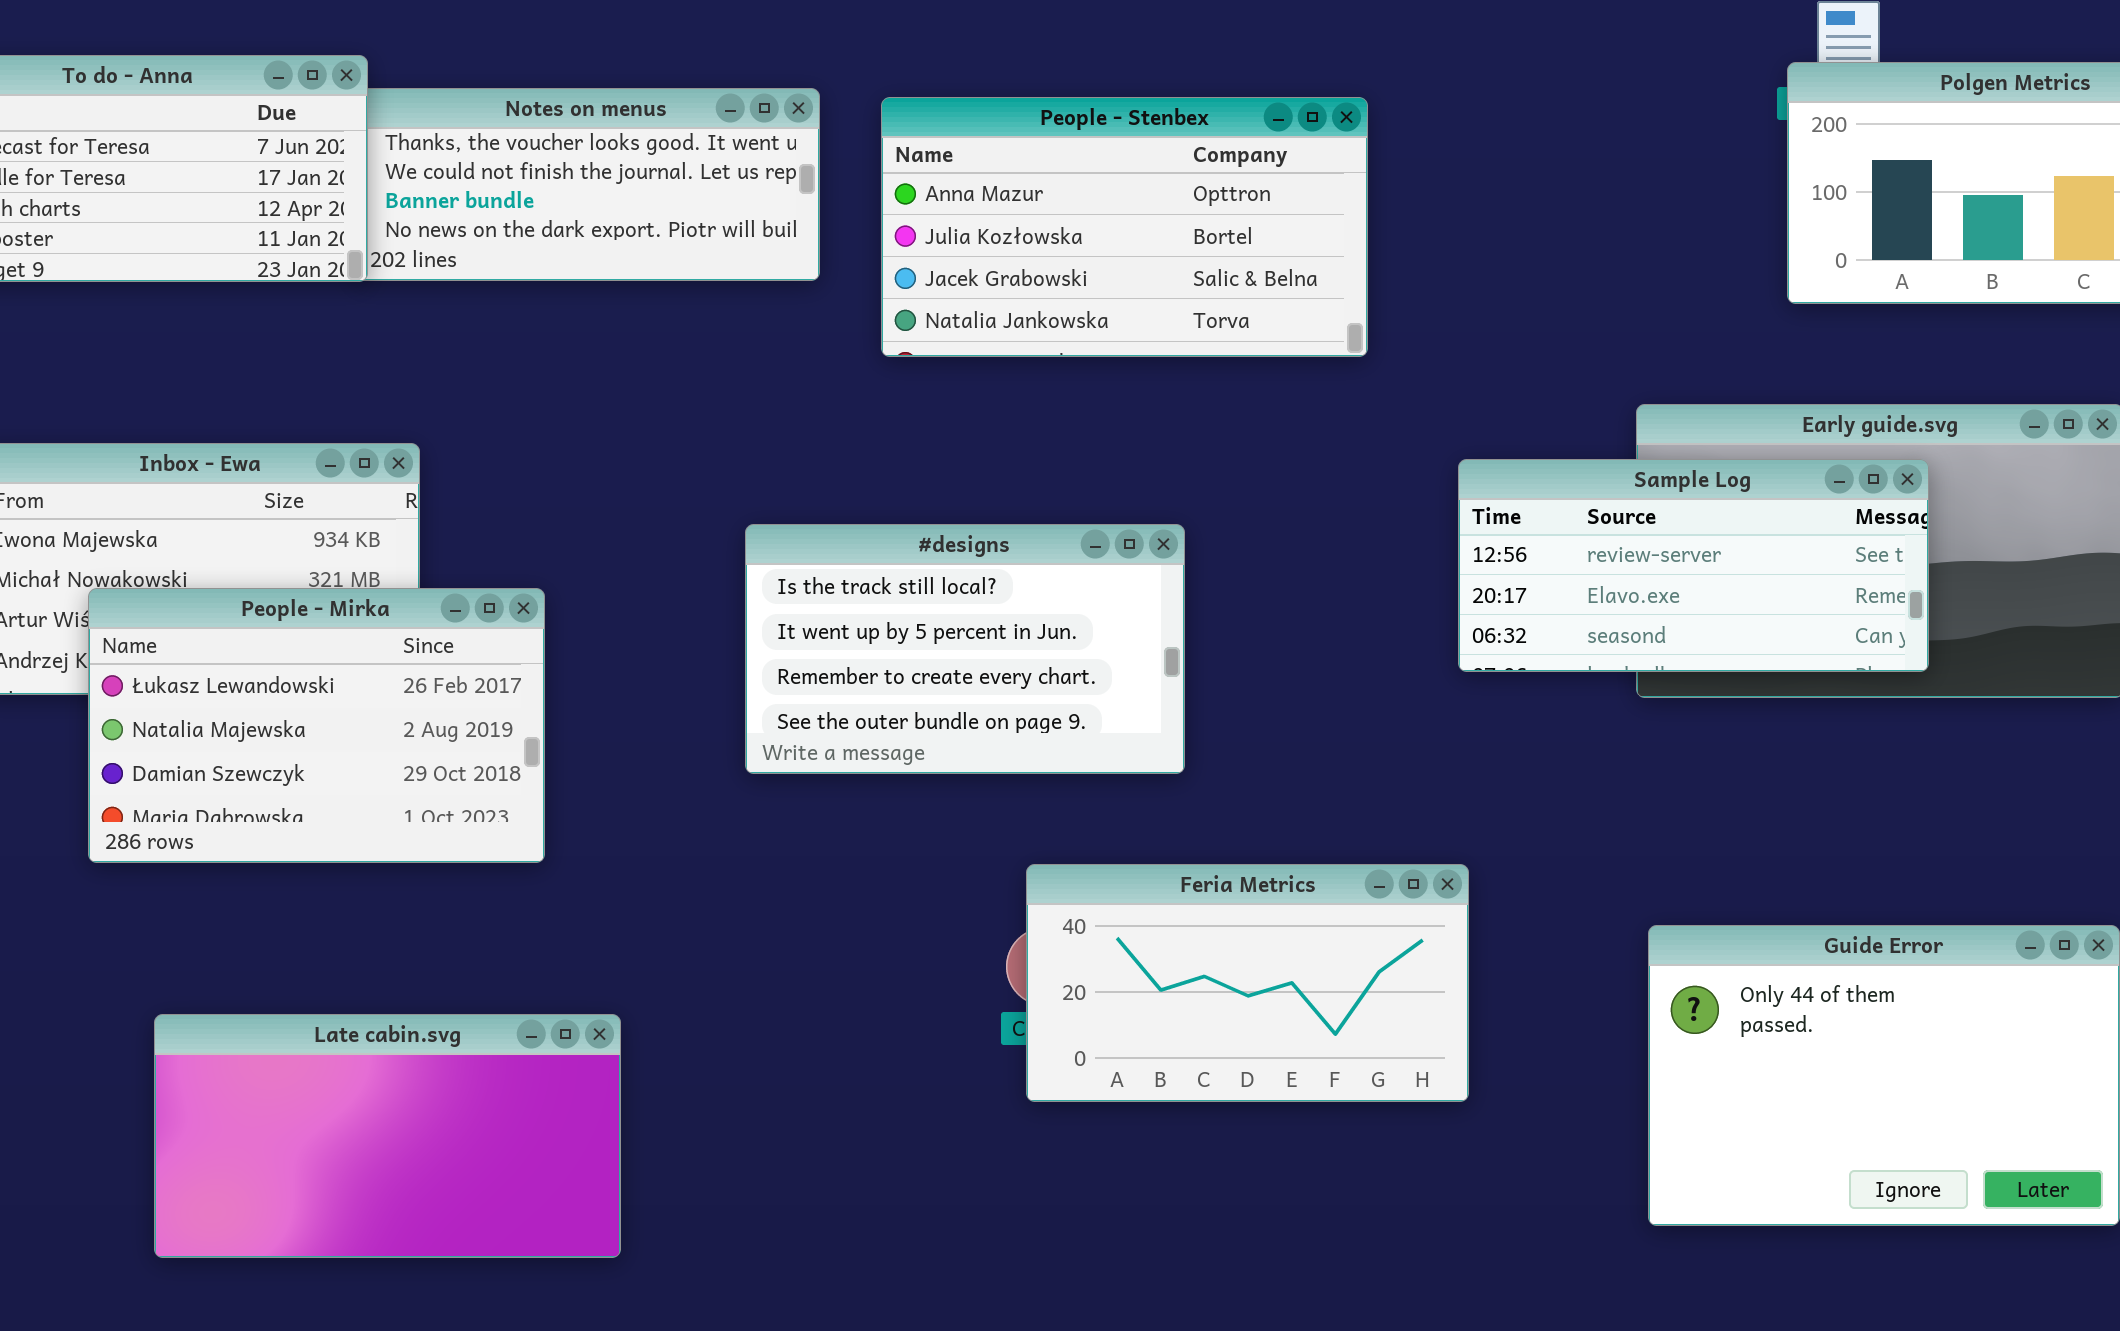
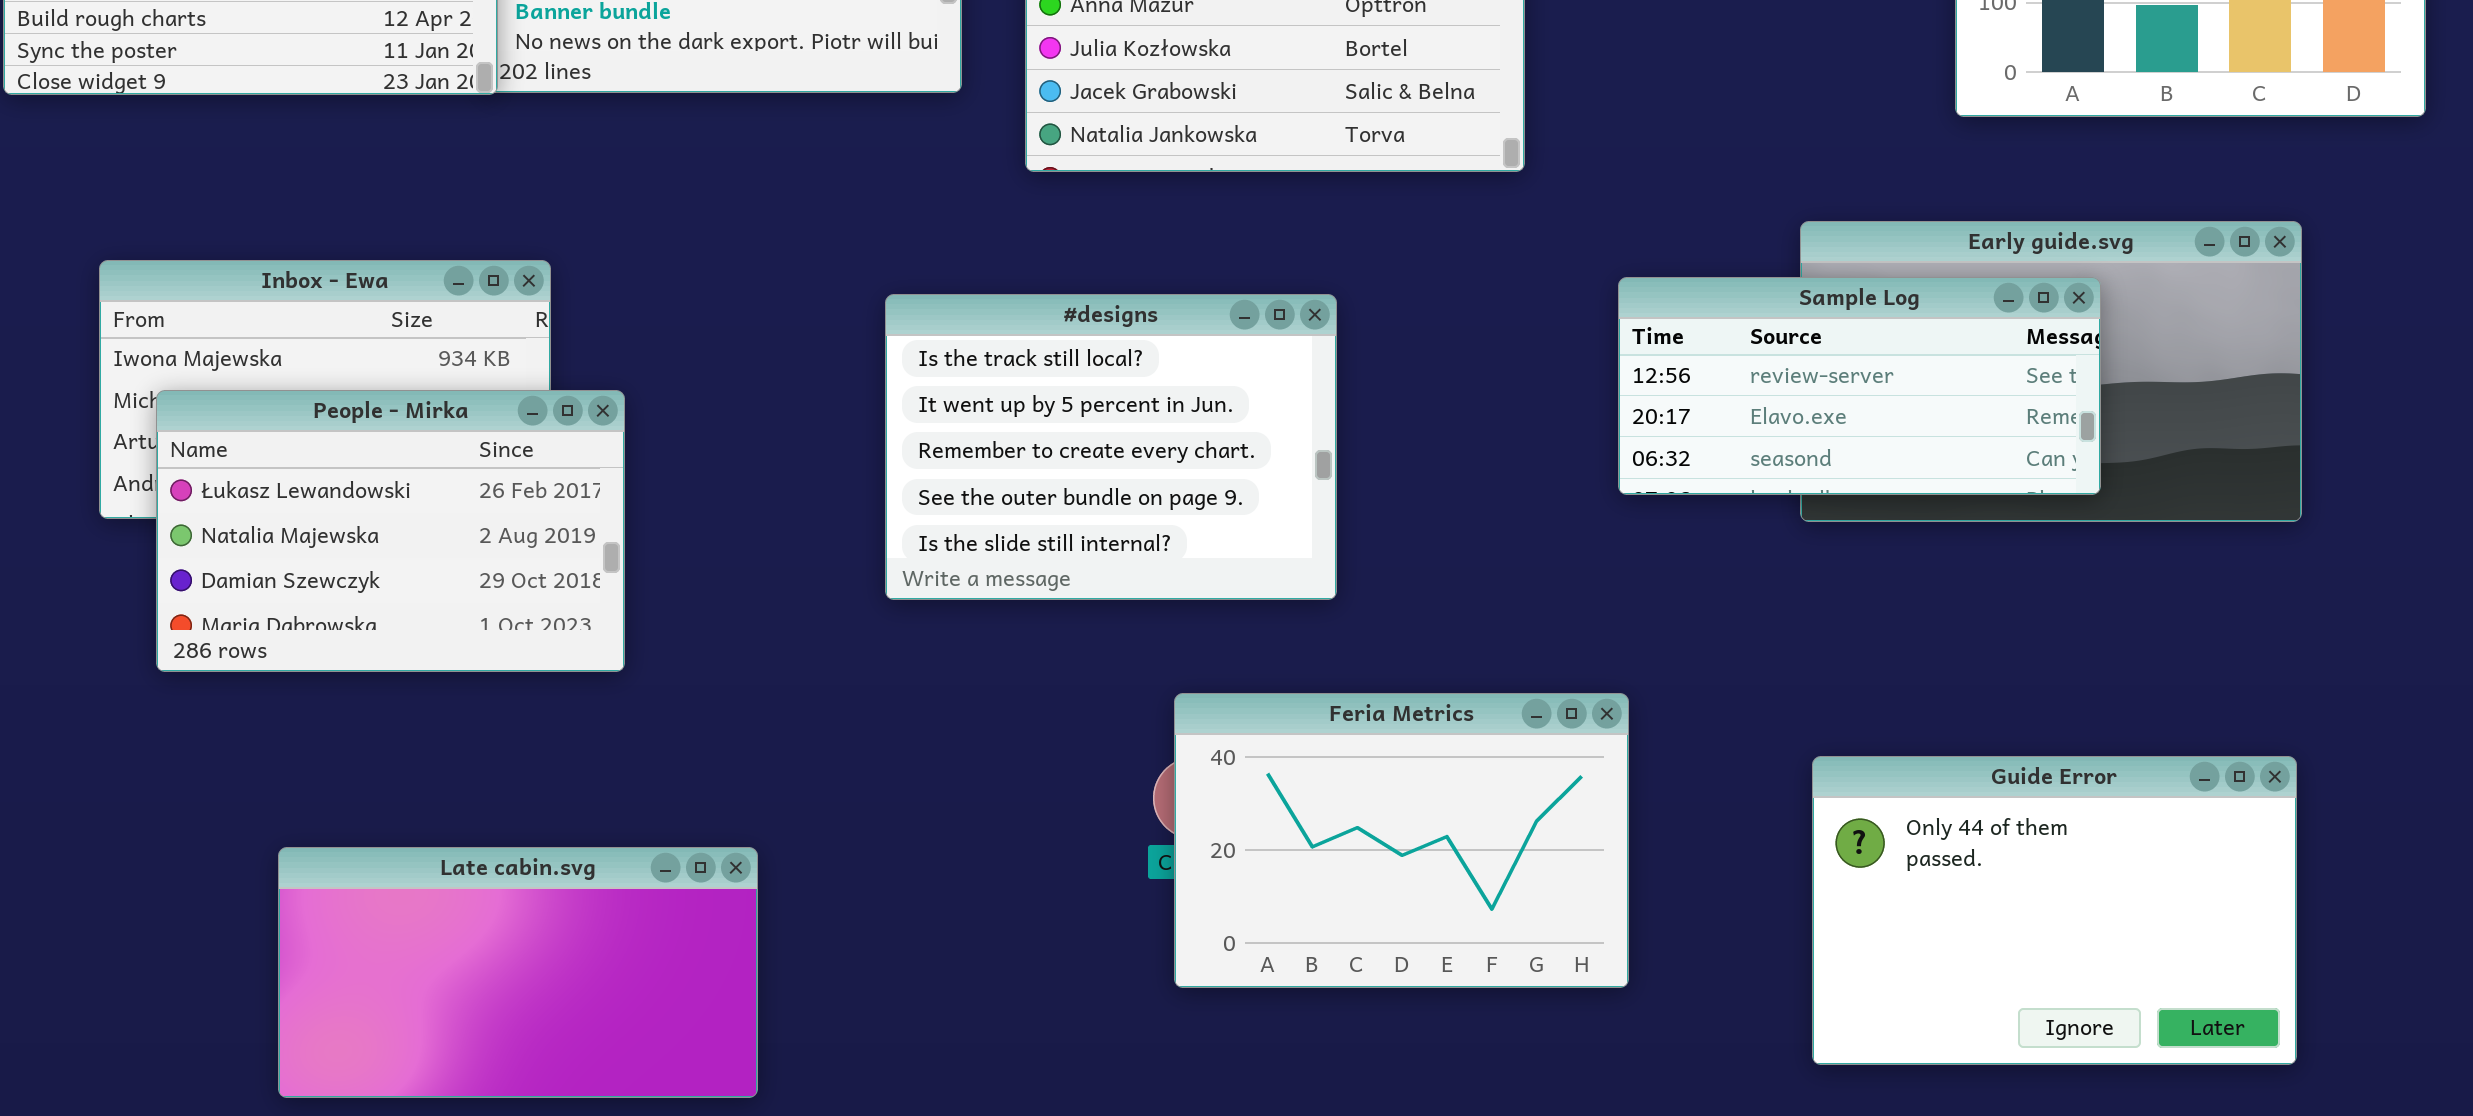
#designs: [745,524,1185,774] -> [885,294,1337,600], resized
People - Mirka: [88,588,545,863] -> [156,390,625,672], moved
Feria Metrics: [1026,864,1469,1102] -> [1174,693,1629,988], resized

